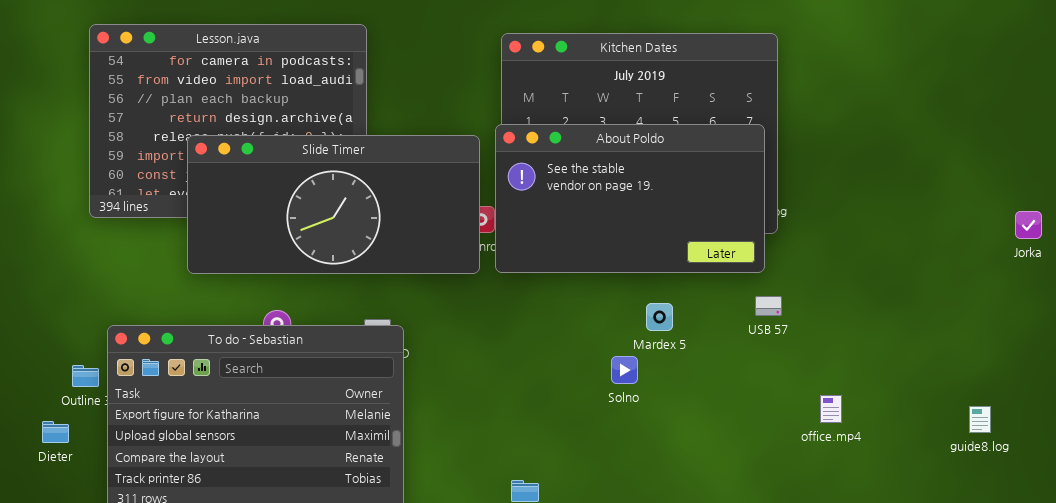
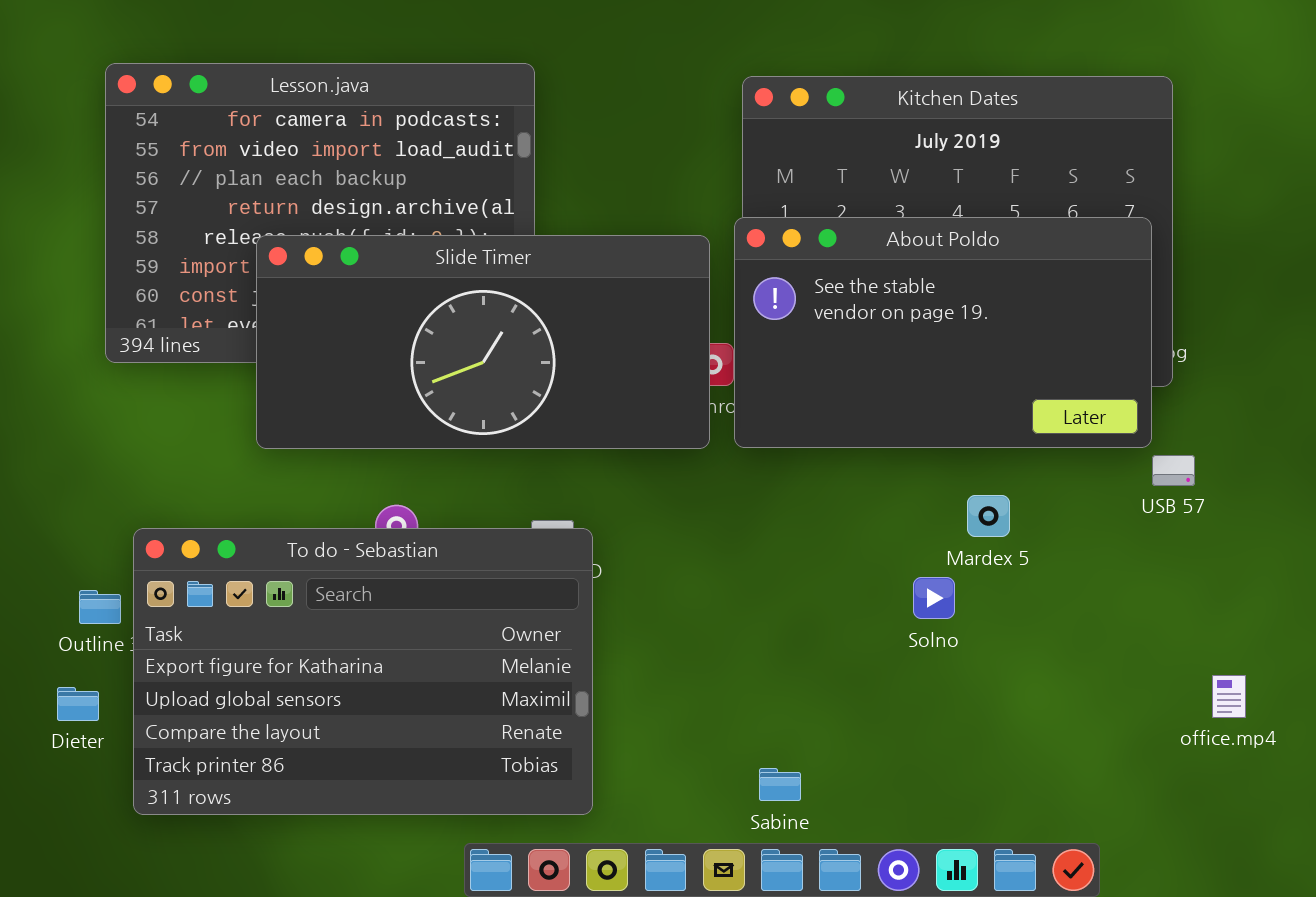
USB 57: [755,296,782,316] -> [1152,455,1195,486], moved
office.mp4: [820,395,842,423] -> [1212,675,1246,718], moved
Dieter: [42,421,69,443] -> [57,687,99,721], moved

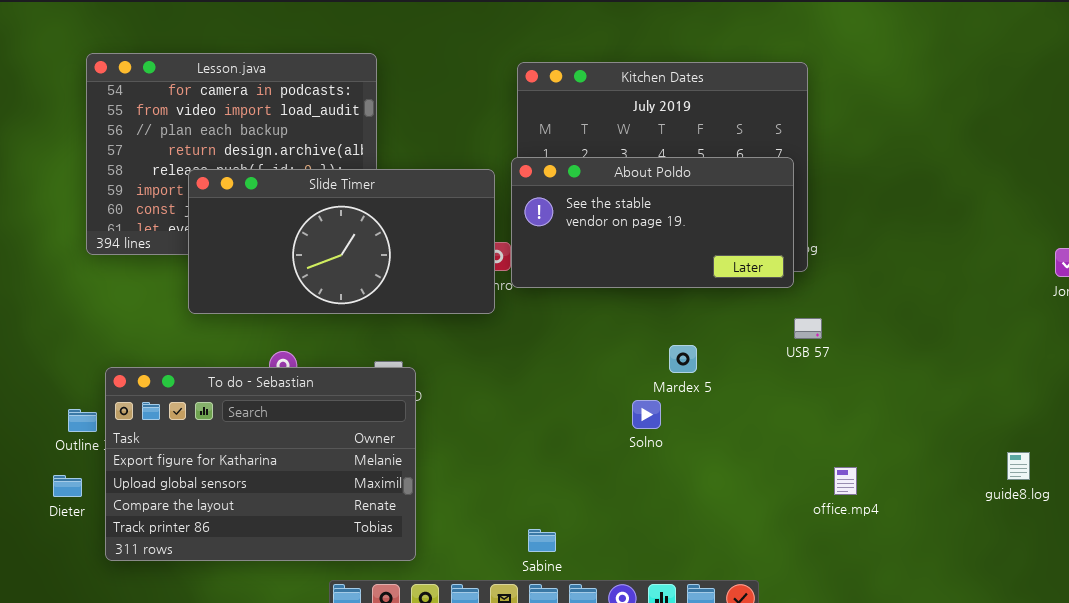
About Poldo: [734,217,1152,448] -> [511,157,794,288], resized

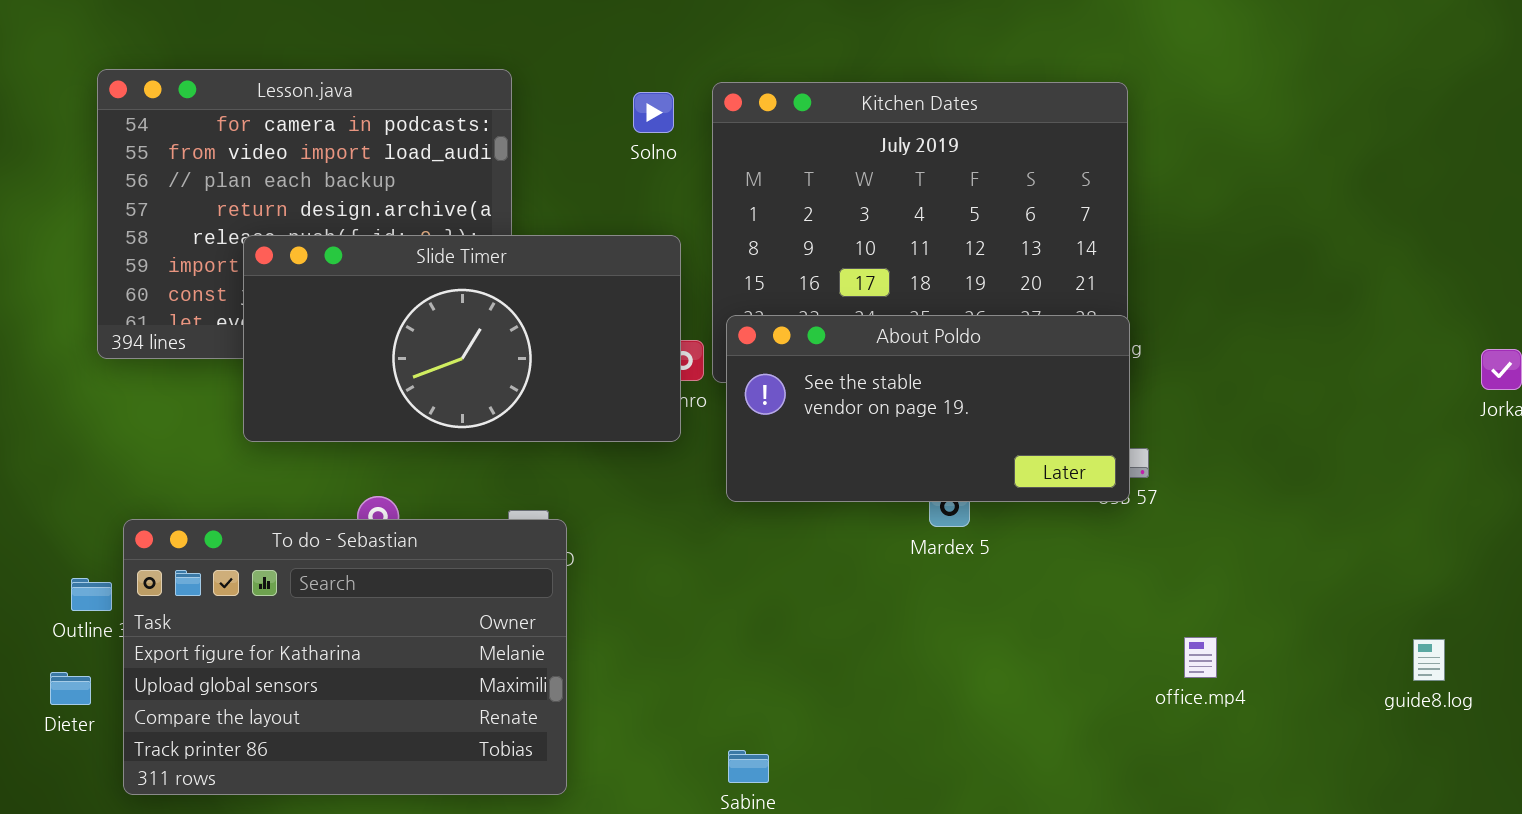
About Poldo: [511,157,794,288] -> [726,315,1130,502], moved
Solno: [632,400,661,429] -> [633,92,674,133], moved
office.mp4: [834,467,857,495] -> [1184,637,1217,678], moved

